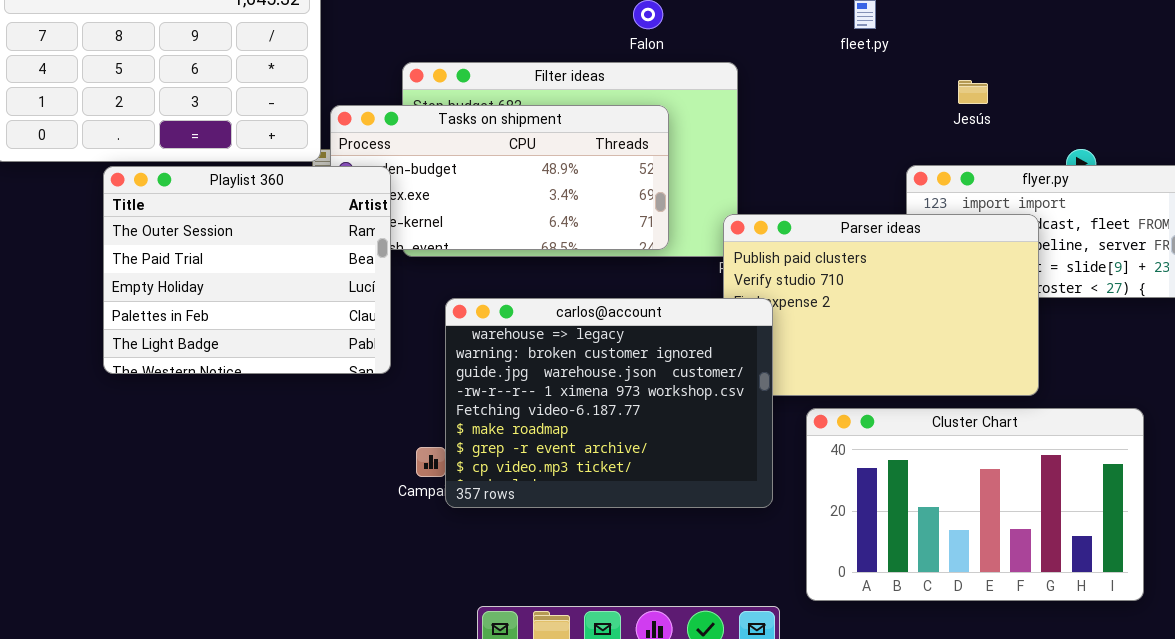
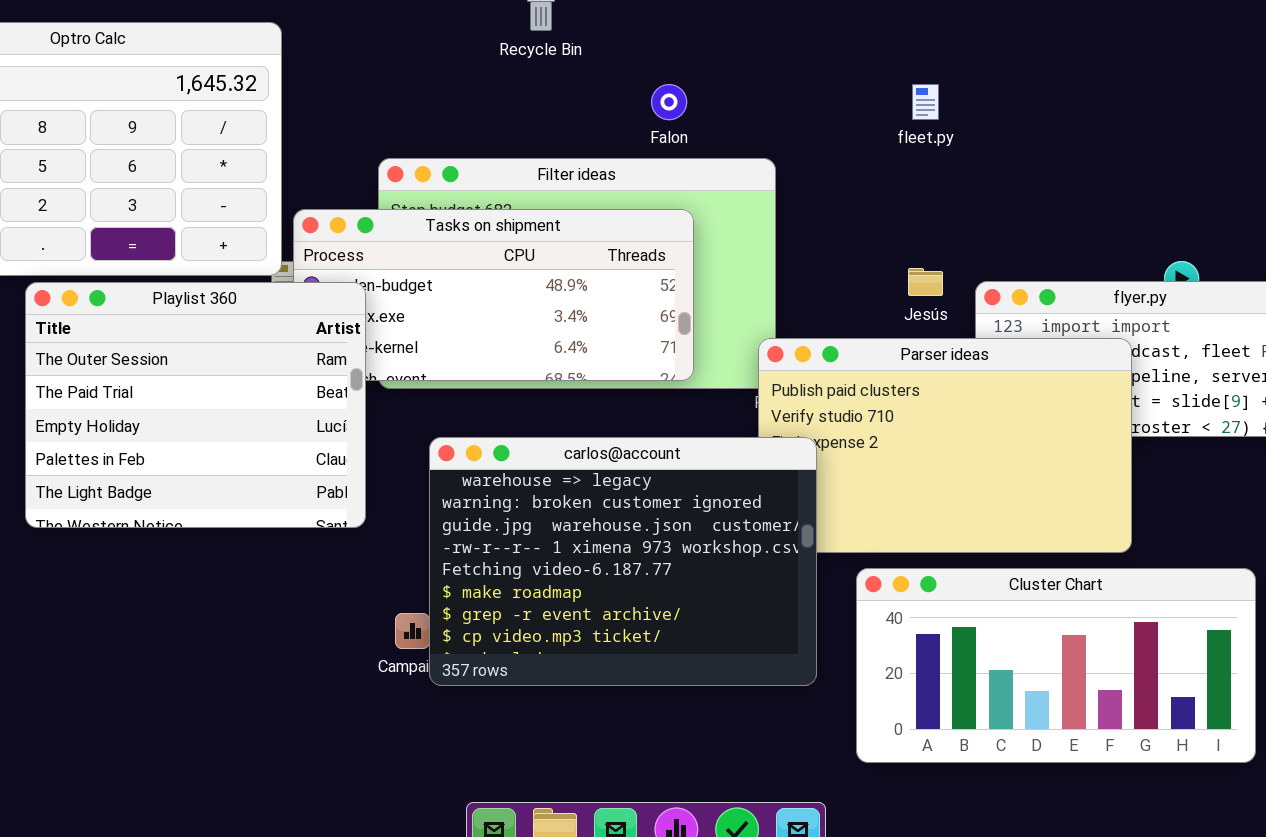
Jesús: [958,80,988,104] -> [908,268,943,296], moved
Cluster Chart: [806,408,1144,601] -> [856,568,1256,763], resized

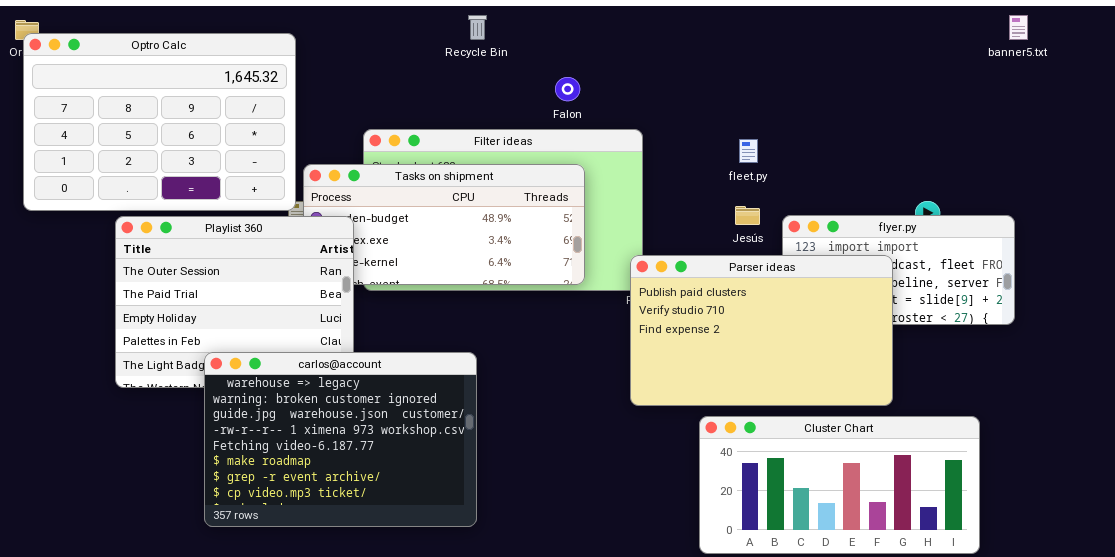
fleet.py: [912,84,939,120] -> [739,139,758,163], moved
carlos@account: [429,437,817,686] -> [204,352,477,527], moved

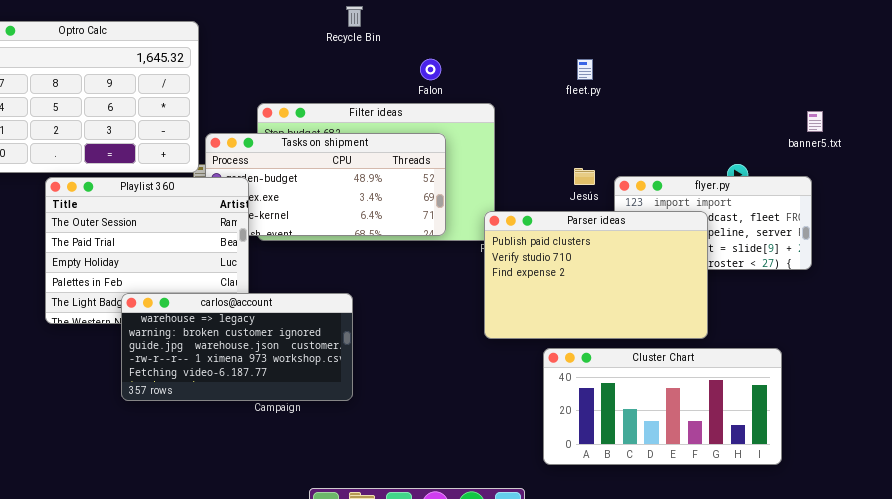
banner5.txt: [1009,15,1028,40] -> [807,111,823,132], moved
fleet.py: [739,139,758,163] -> [577,59,593,80], moved
carlos@account: [204,352,477,527] -> [121,293,353,401], resized

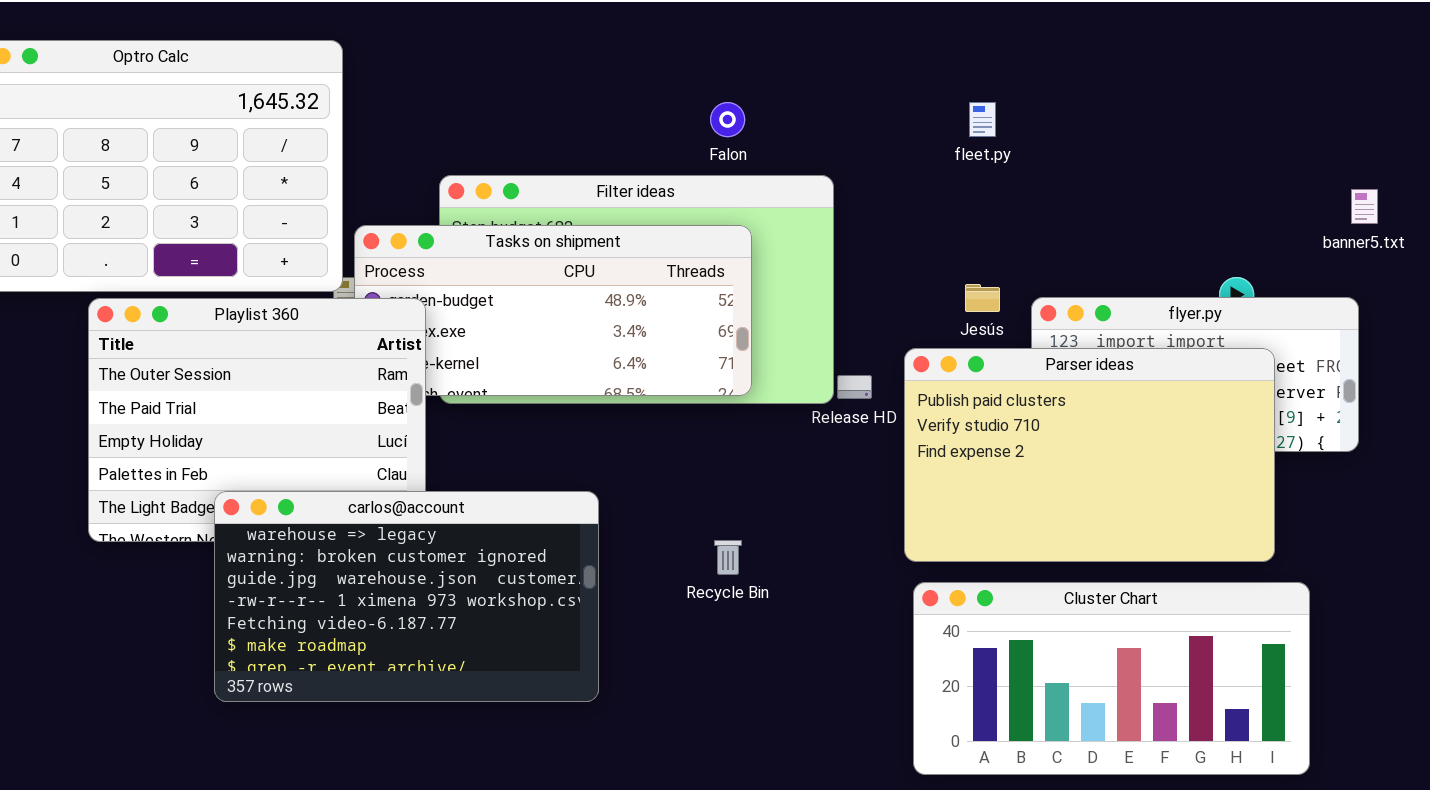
Recycle Bin: [346,6,363,27] -> [714,540,742,575], moved
Parser ideas: [484,211,708,339] -> [904,348,1275,562], moved
carlos@account: [121,293,353,401] -> [214,491,599,702], resized

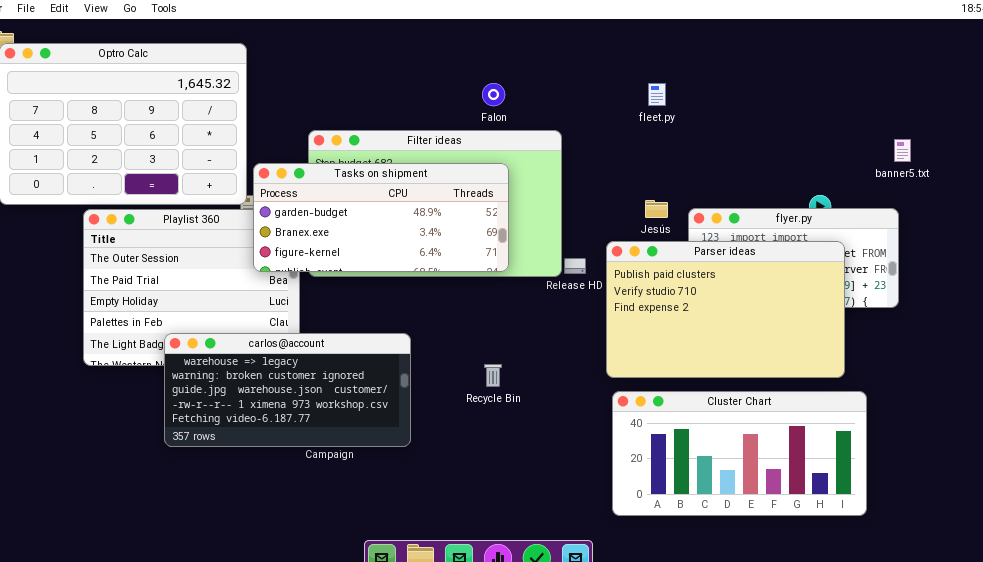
Tasks on shipment: [354,225,752,396] -> [253,163,509,272], raised
carlos@account: [214,491,599,702] -> [164,333,411,447], resized

